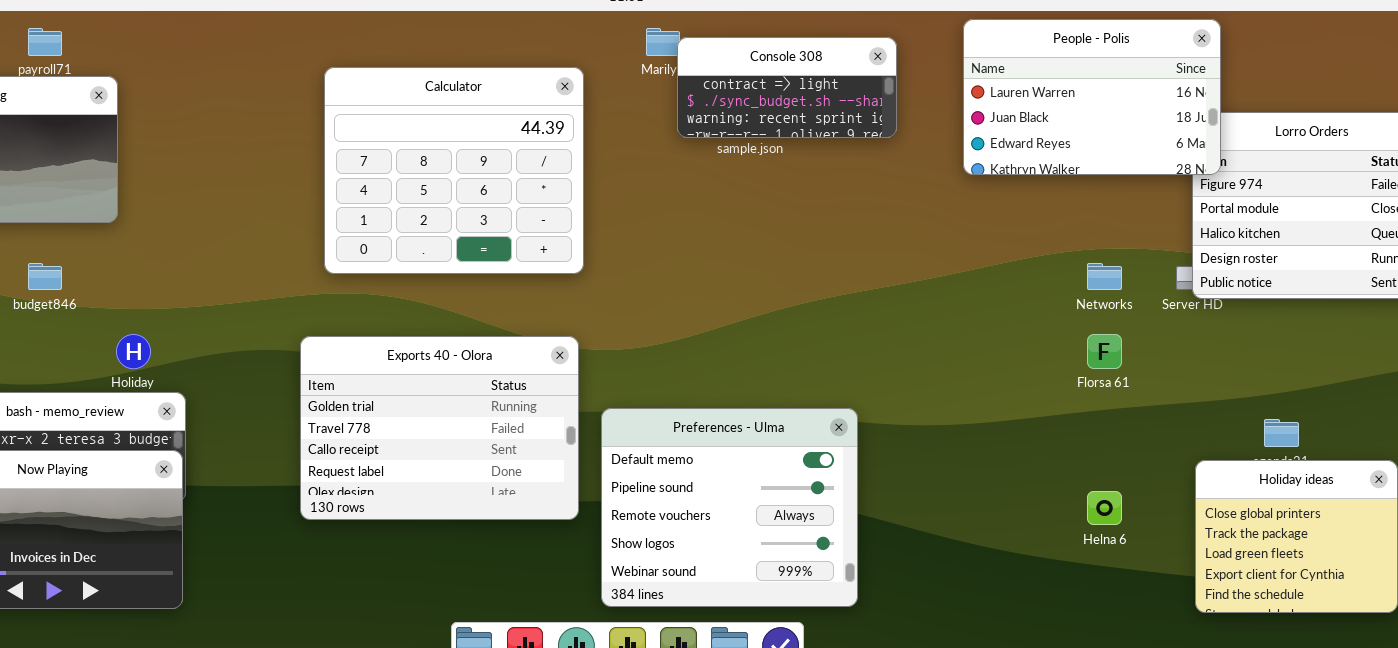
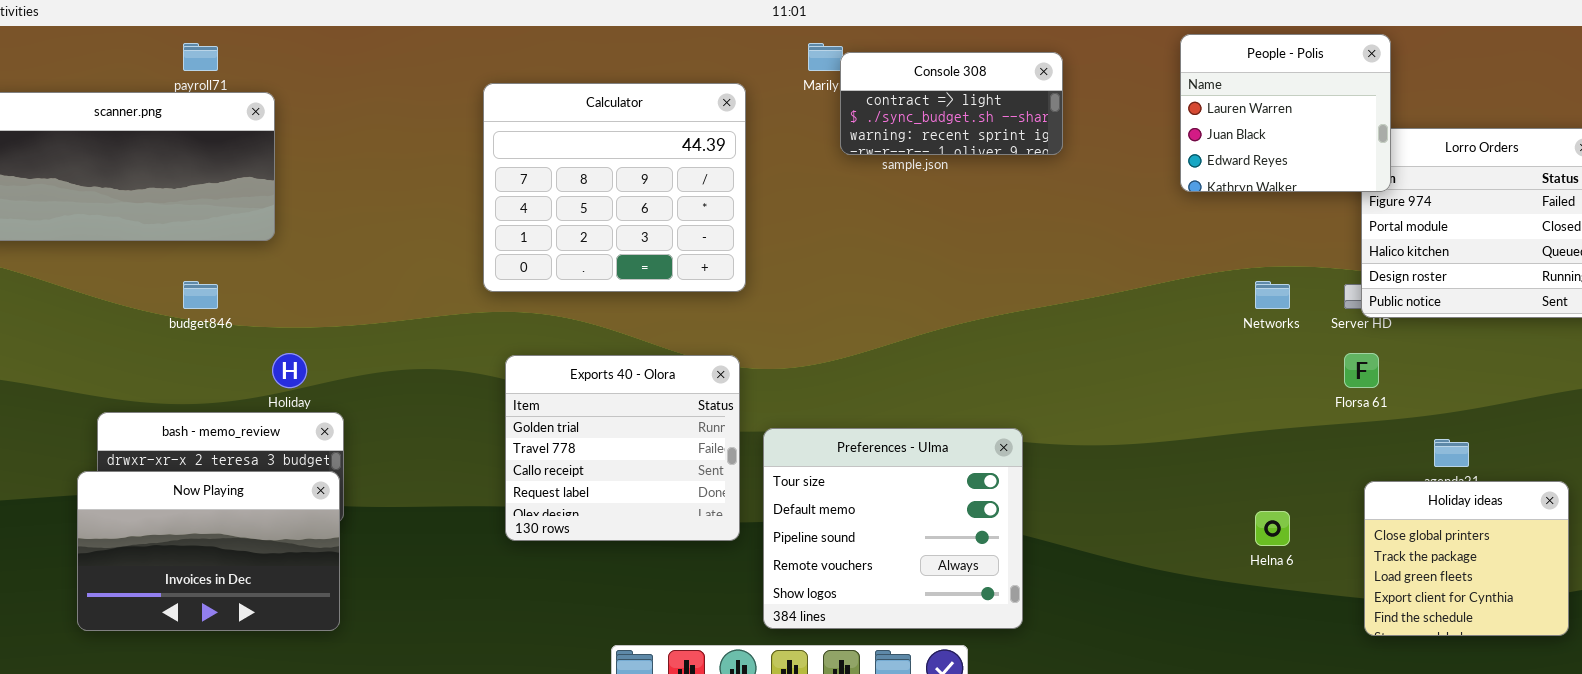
People - Polis: [963,19,1221,175] -> [1180,34,1391,192], resized
Florsa 61: [1087,334,1122,369] -> [1344,353,1379,388], moved
Exports 40 - Olora: [300,336,579,520] -> [505,355,740,541], resized
Preferences - Ulma: [601,408,858,607] -> [763,428,1023,629], scrolled up 1 row

